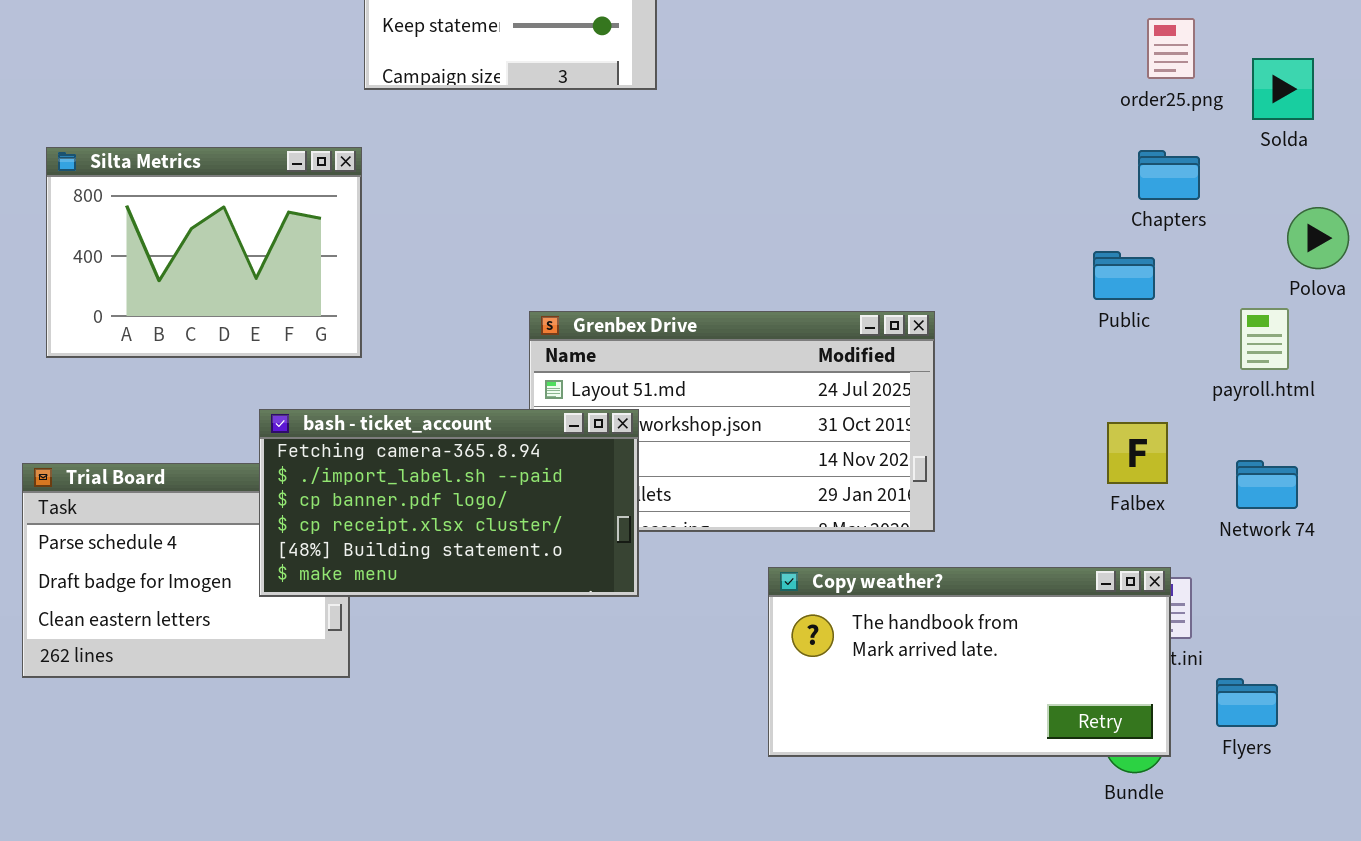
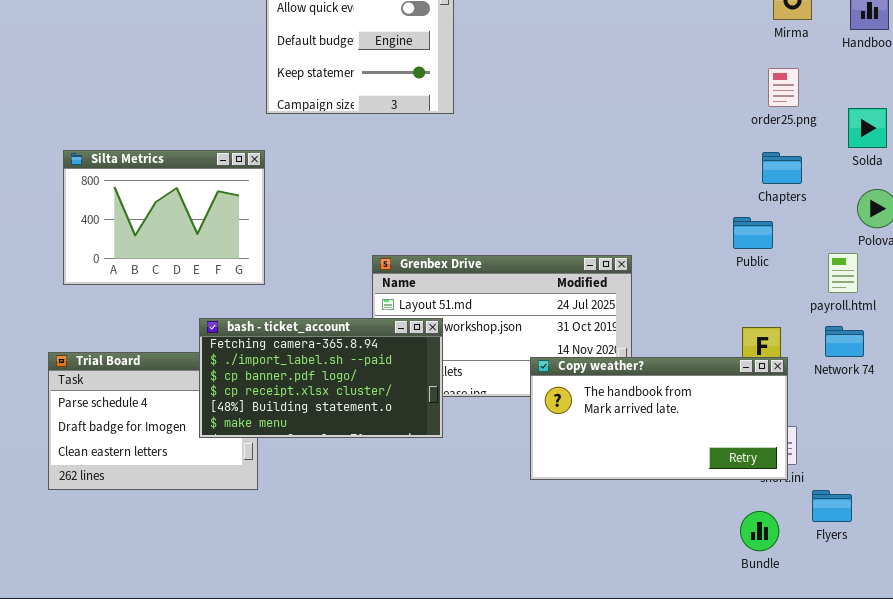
Solda: [1252,58,1314,120] -> [848,108,887,148], moved
Network 74: [1236,460,1298,509] -> [825,326,864,357], moved
Copy weather?: [768,567,1171,757] -> [530,357,788,480], moved

